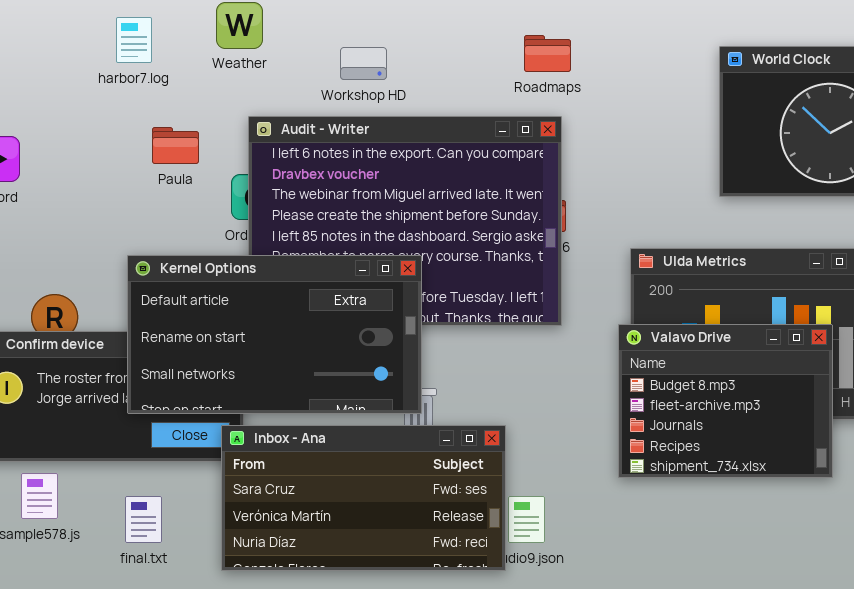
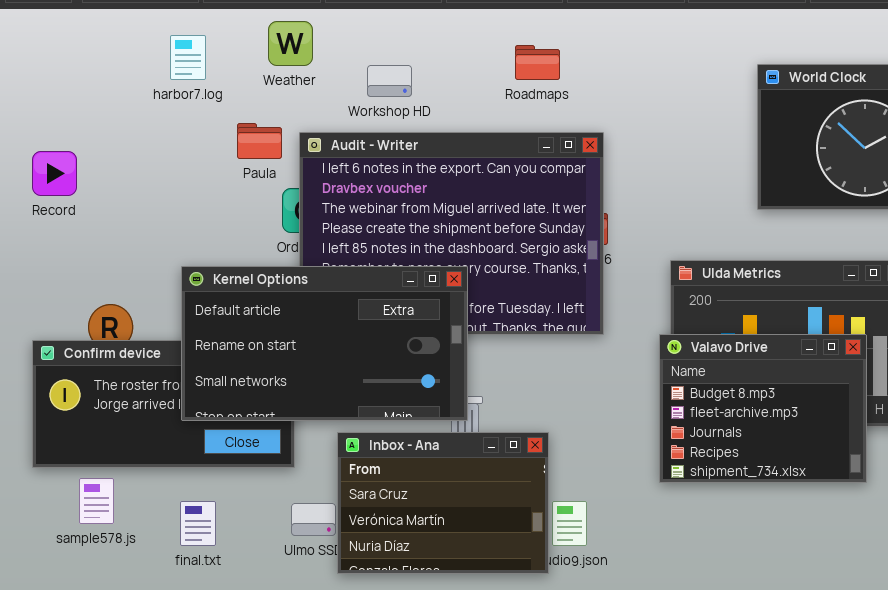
Roadmaps: [524,35,571,72] -> [515,45,560,80], moved
Workshop HD: [340,47,387,80] -> [367,65,412,97], moved
Paula: [152,127,199,164] -> [237,123,282,159], moved
Inbox - Ana: [221,425,506,571] -> [337,432,549,574], resized

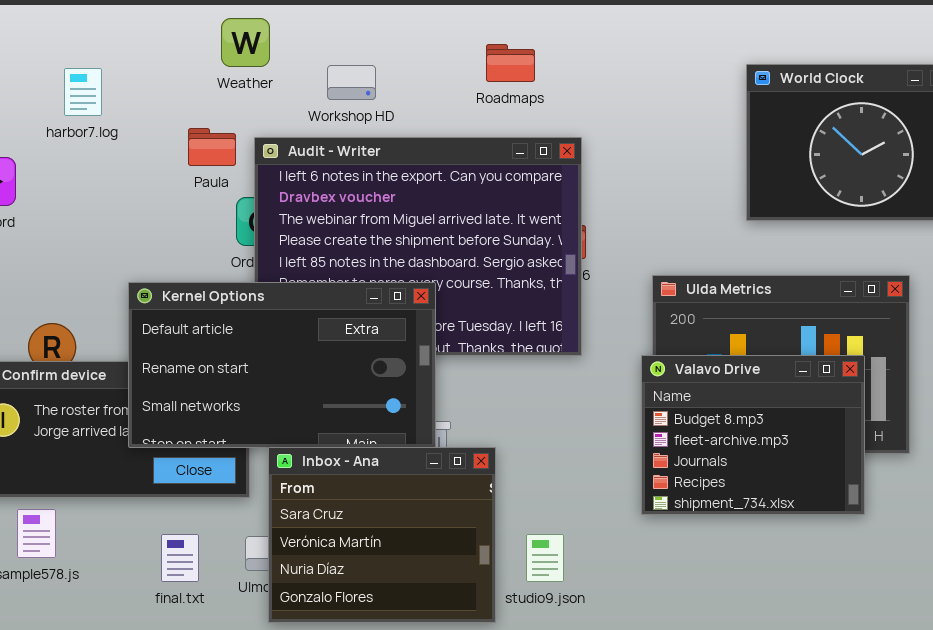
harbor7.log: [170,35,206,80] -> [64,68,102,116], moved
Inbox - Ana: [337,432,549,574] -> [268,447,496,623], moved, resized
final.txt: [180,501,216,546] -> [161,534,199,582], moved

